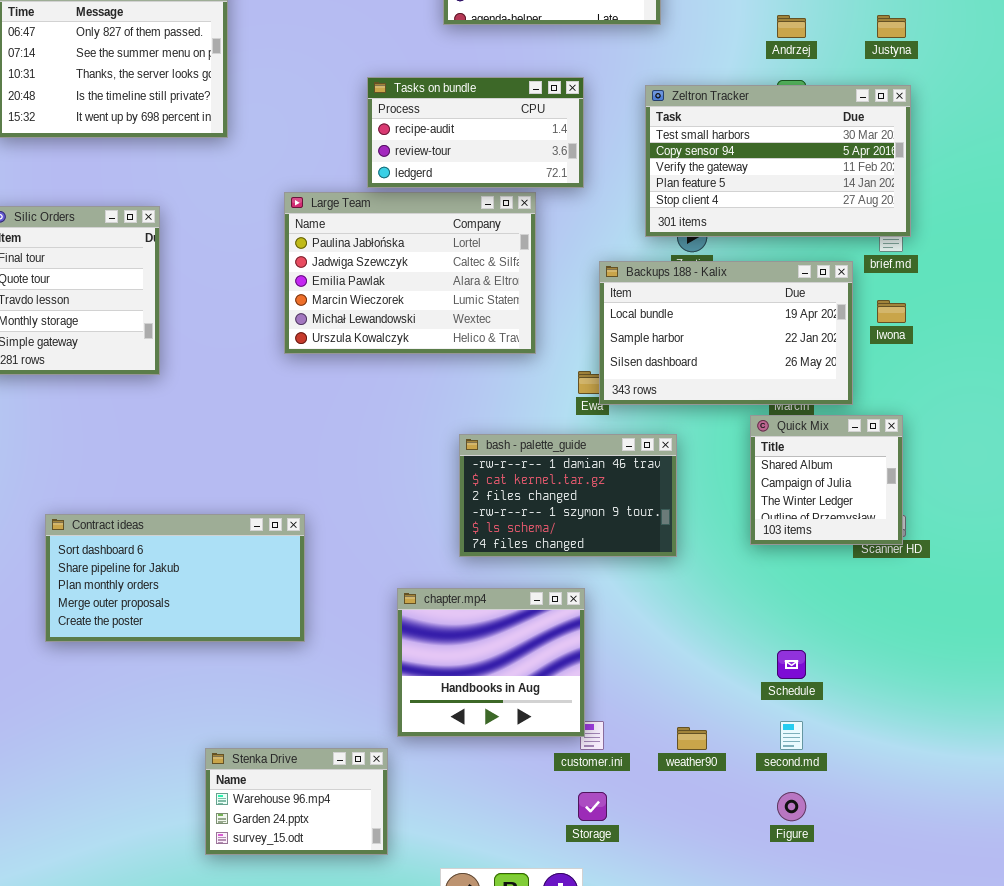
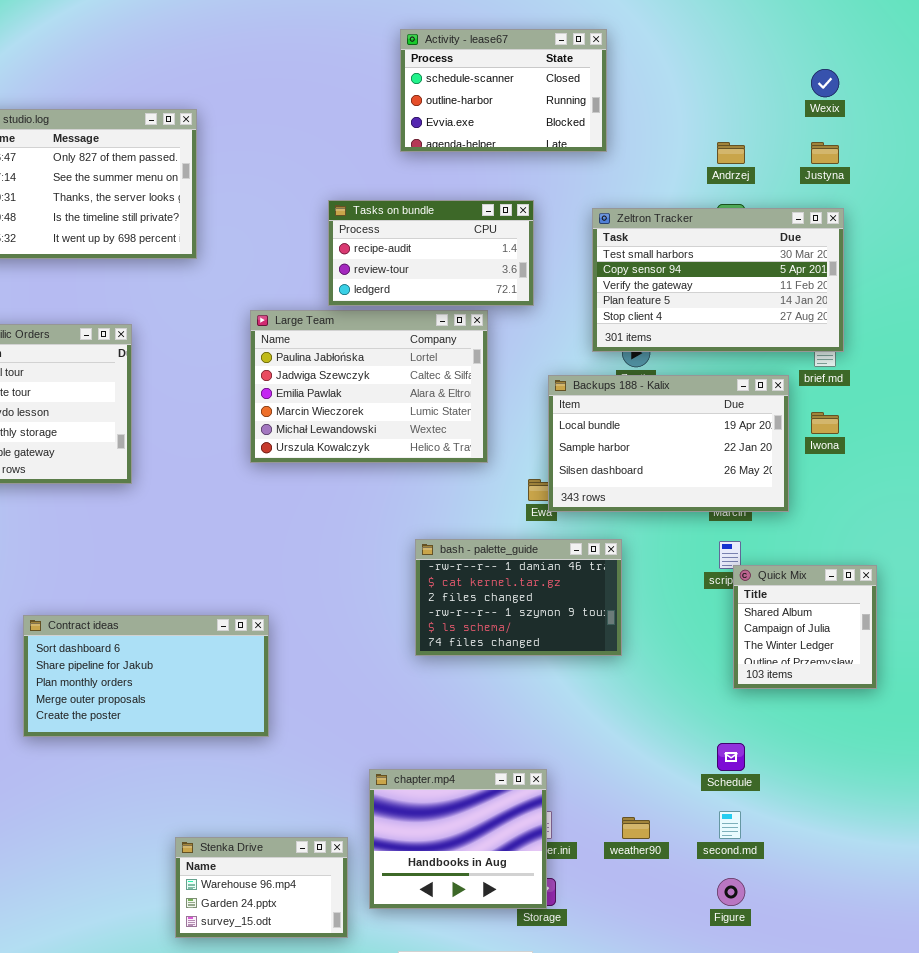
Quick Mix: [750,415,903,545] -> [733,565,877,689], moved
chapter.mp4: [397,588,585,737] -> [369,769,547,909], moved

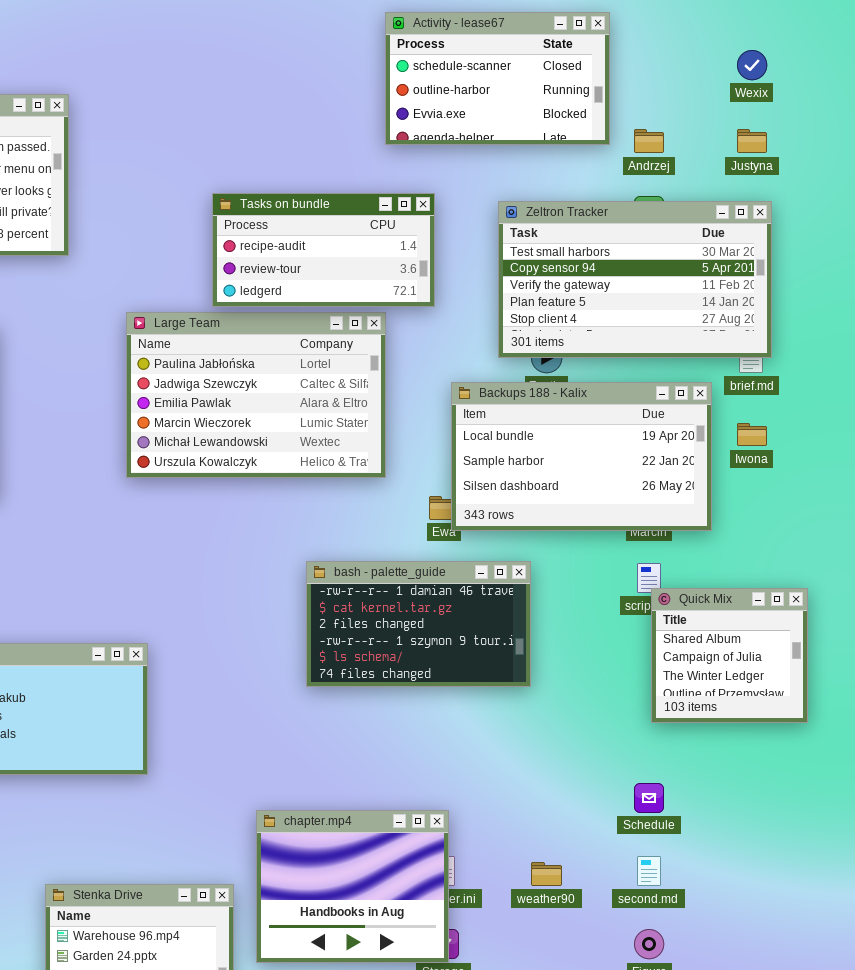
Activity - lease67: [400,29,607,152] -> [385,12,610,145], moved

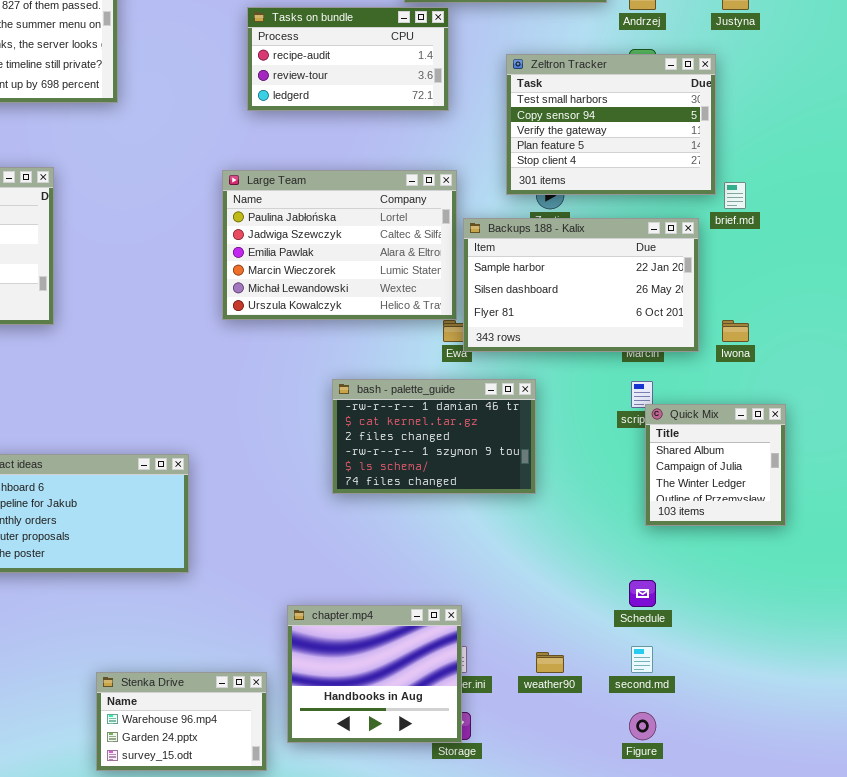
Tasks on bundle: [212,193,435,307] -> [247,7,449,111], moved
Zeltron Tracker: [498,201,772,358] -> [506,54,716,195], resized
Large Team: [126,312,386,478] -> [222,170,457,320], moved
Backups 188 - Kalix: [451,382,712,531] -> [463,218,699,352], scrolled down 1 row
Iwona: [737,423,767,446] -> [722,320,749,342], moved

